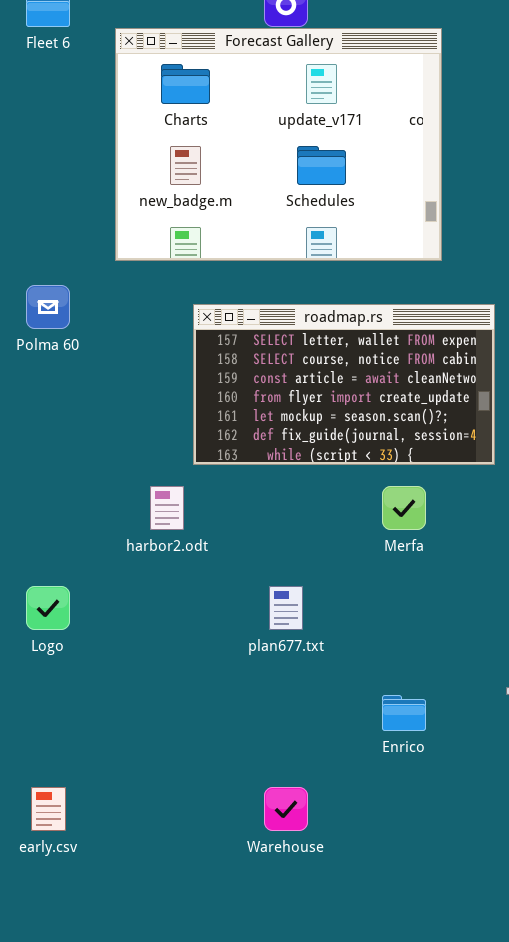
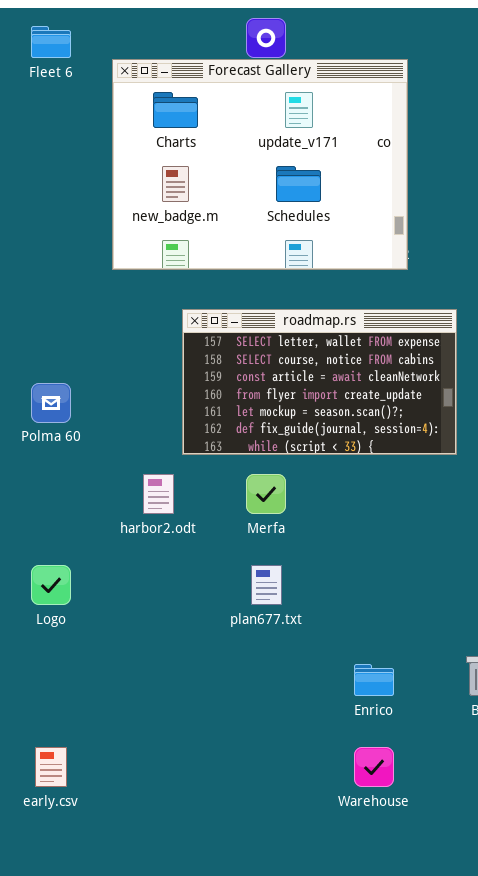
Polma 60: [26,285,70,329] -> [31,383,71,423], moved
Merfa: [382,486,426,530] -> [246,474,286,514], moved
Warehouse: [264,787,308,831] -> [354,747,394,787], moved

